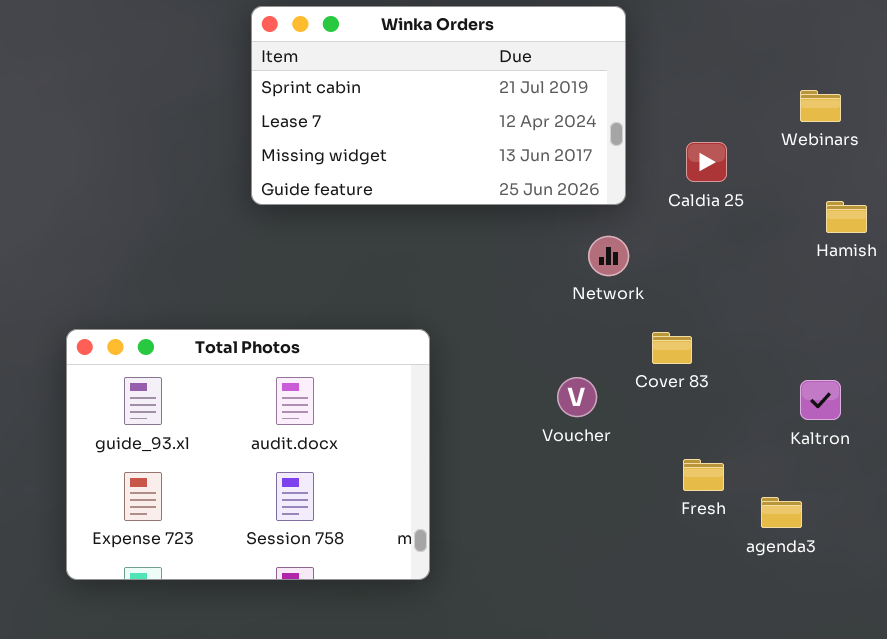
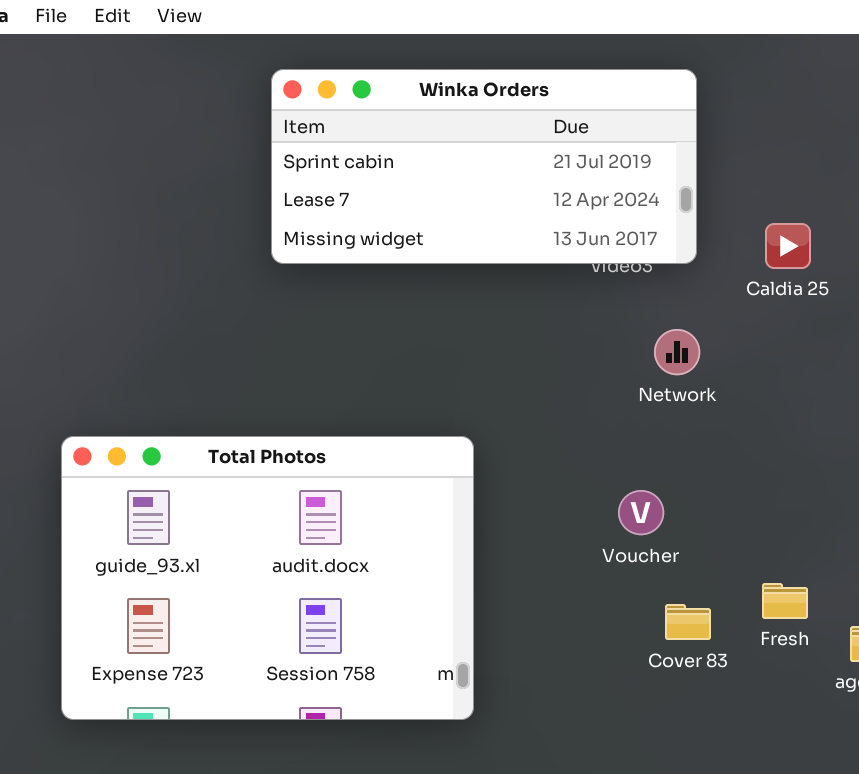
Winka Orders: [251,6,626,205] -> [271,69,697,264], resized
Cover 83: [652,332,692,364] -> [665,604,711,640], moved

